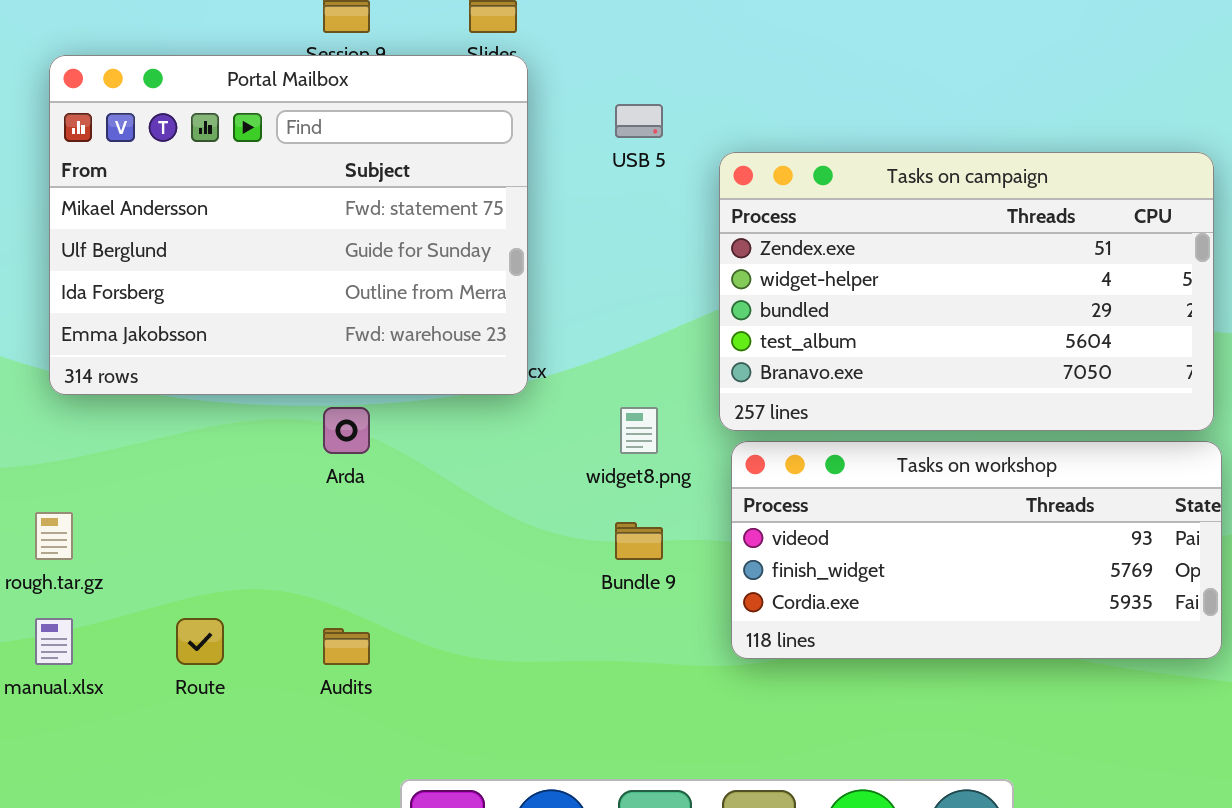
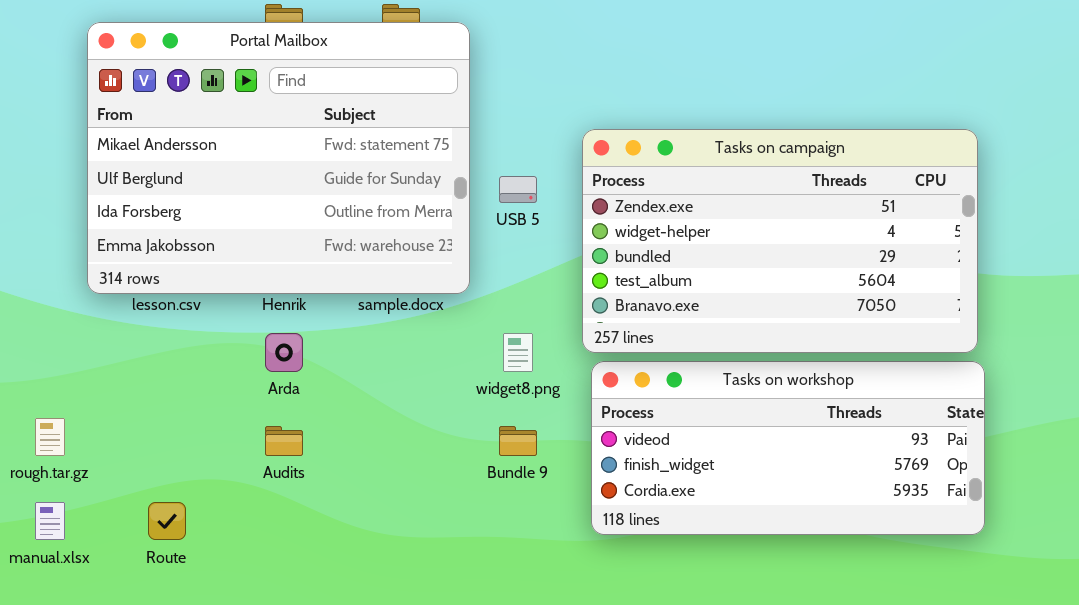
Portal Mailbox: [49,55,528,395] -> [87,22,470,294], moved
USB 5: [615,104,663,138] -> [499,176,537,203], moved
Audits: [323,628,370,665] -> [265,426,303,456], moved

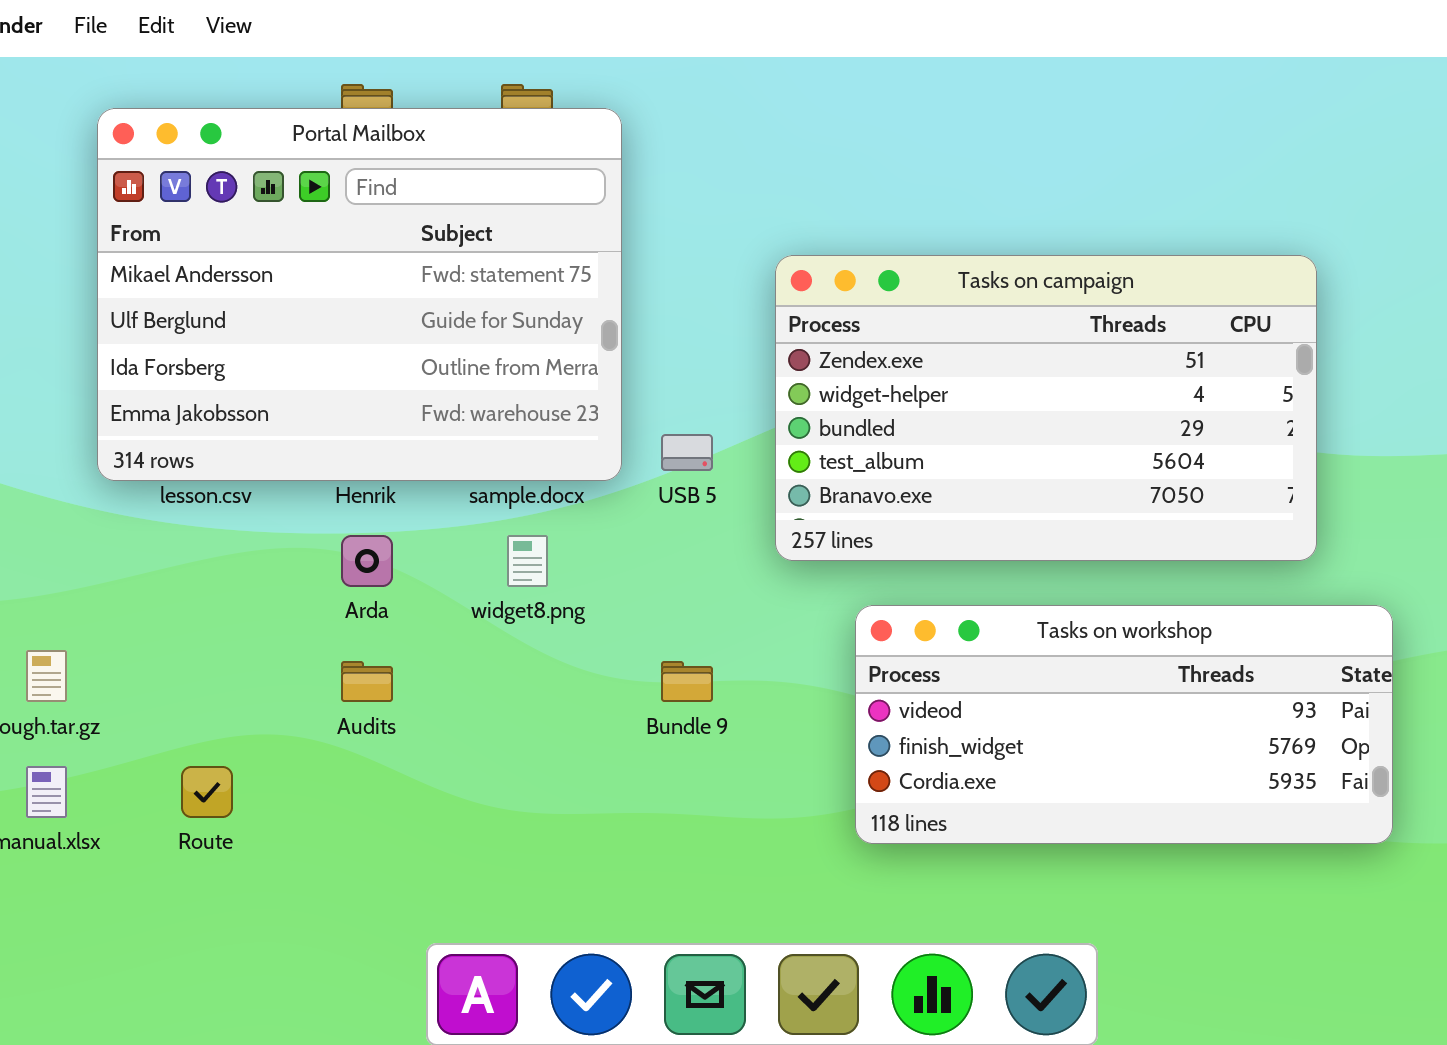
USB 5: [499,176,537,203] -> [661,434,713,471], moved
widget8.png: [503,333,533,372] -> [507,535,548,587], moved
Tasks on workshop: [591,361,985,535] -> [855,605,1393,844], moved

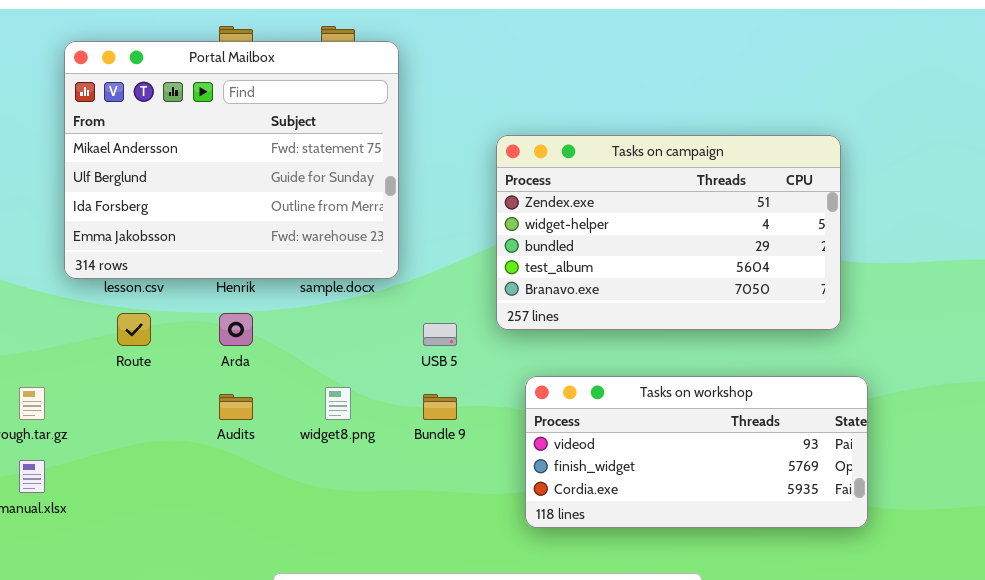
USB 5: [661,434,713,471] -> [423,323,457,346], moved
widget8.png: [507,535,548,587] -> [325,387,351,420], moved
Tasks on workshop: [855,605,1393,844] -> [525,376,868,528], moved
Route: [181,766,233,818] -> [117,313,151,346], moved

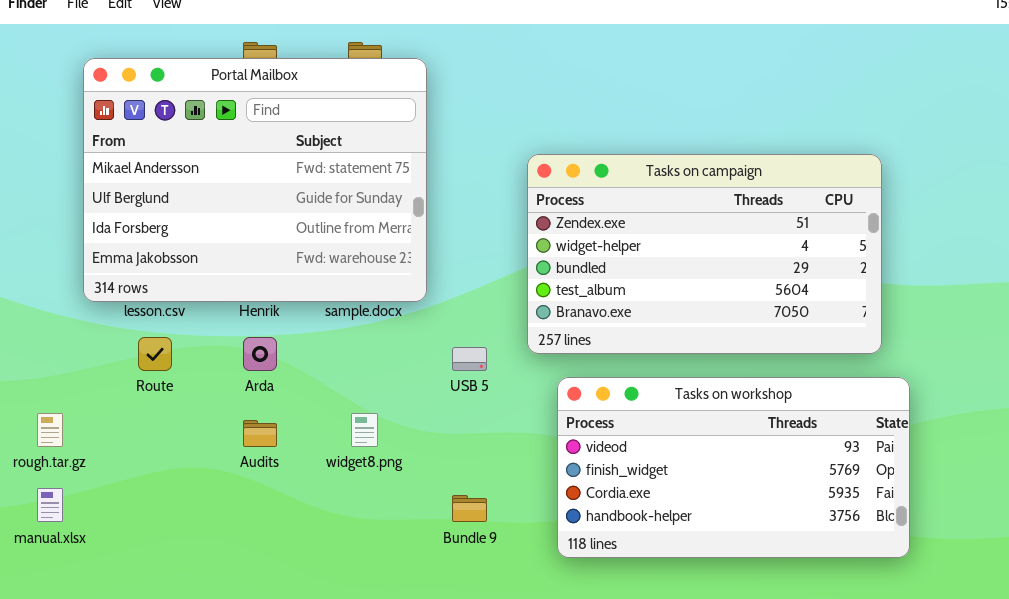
Tasks on workshop: [525,376,868,528] -> [557,377,910,558], resized
Bundle 9: [423,394,457,420] -> [452,495,487,522], moved

